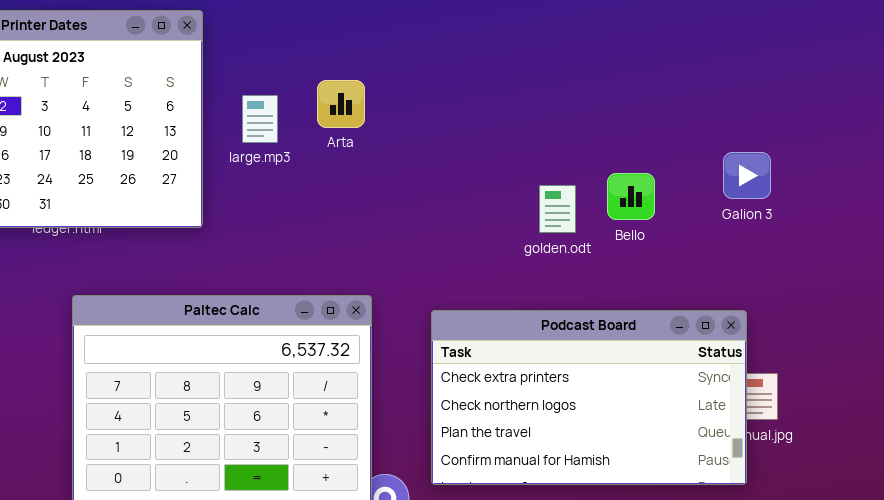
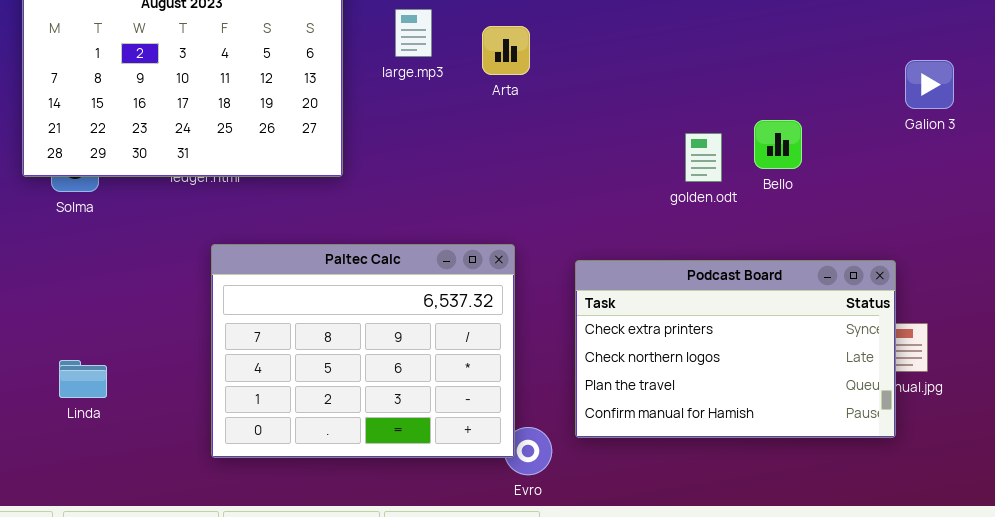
Arta: [317,80,365,128] -> [482,26,530,75], moved
large.mp3: [242,95,278,143] -> [395,9,432,57], moved
Galion 3: [723,152,771,199] -> [905,60,954,109], moved

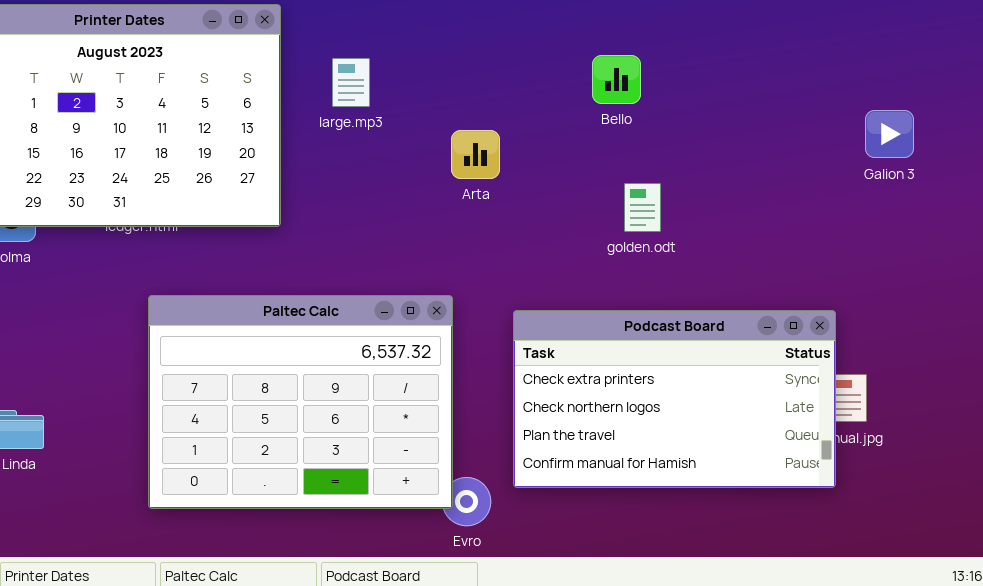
Arta: [482,26,530,75] -> [451,130,500,179], moved
Galion 3: [905,60,954,109] -> [865,110,914,158], moved
Bello: [754,120,802,169] -> [592,55,641,104], moved

